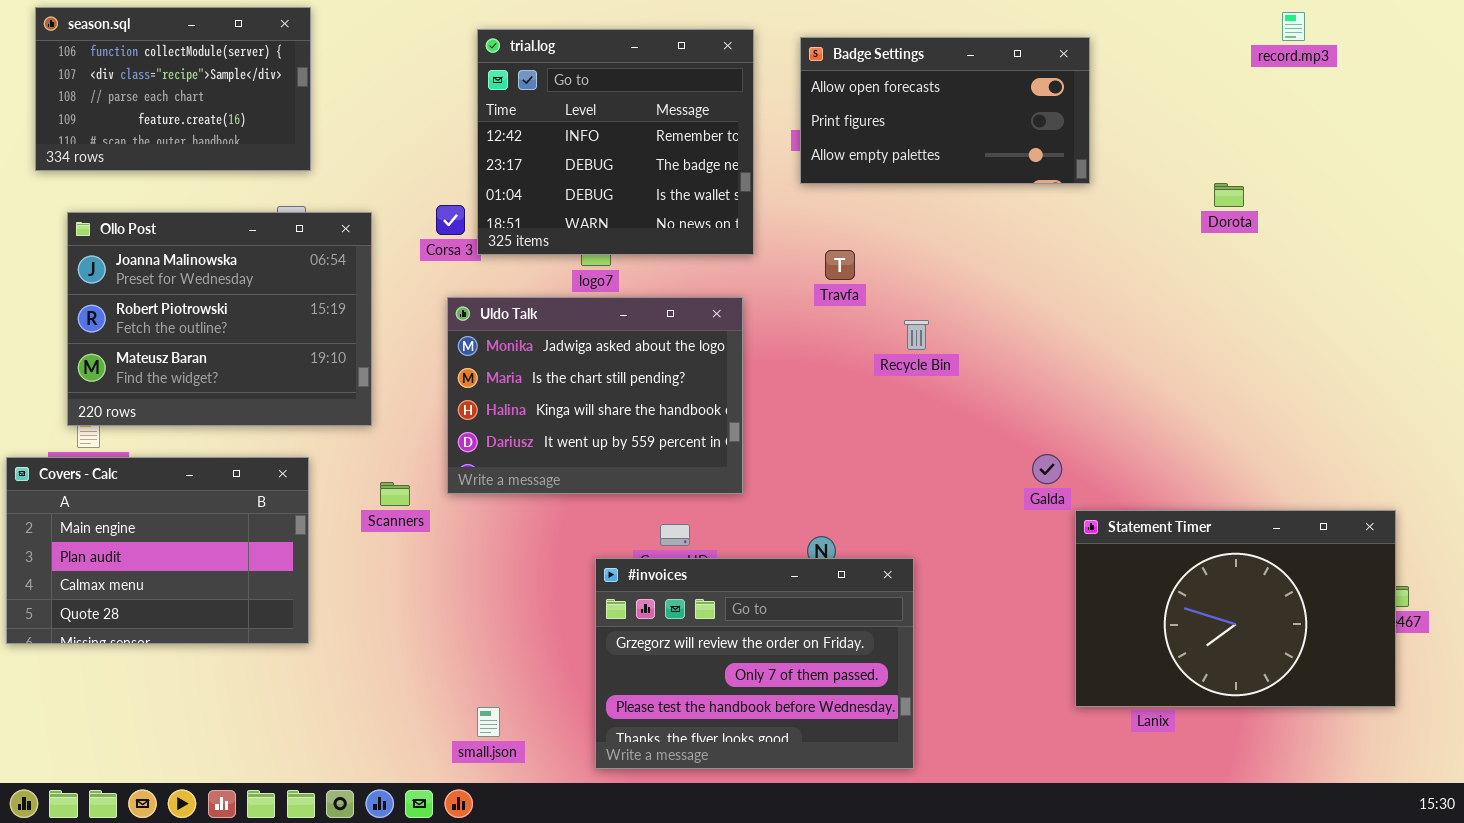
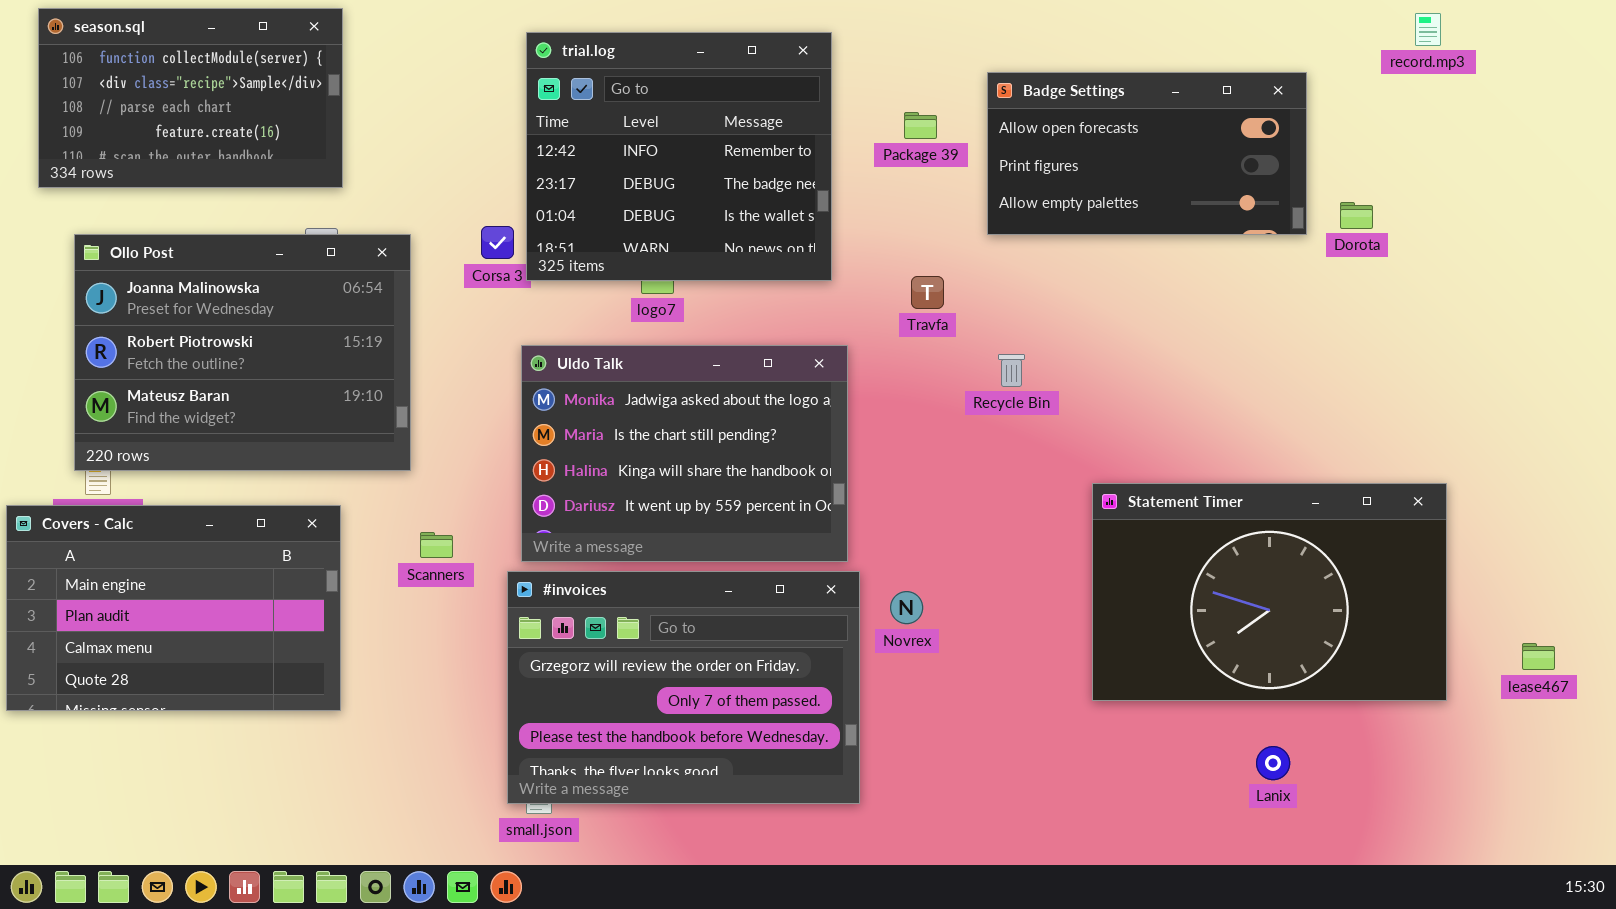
Badge Settings: [800,37,1090,184] -> [987,72,1307,235], moved
Uldo Talk: [447,297,743,494] -> [521,345,848,562], moved
Statement Timer: [1075,510,1396,707] -> [1092,483,1447,701], moved
#invoices: [595,558,914,769] -> [507,571,860,804], moved

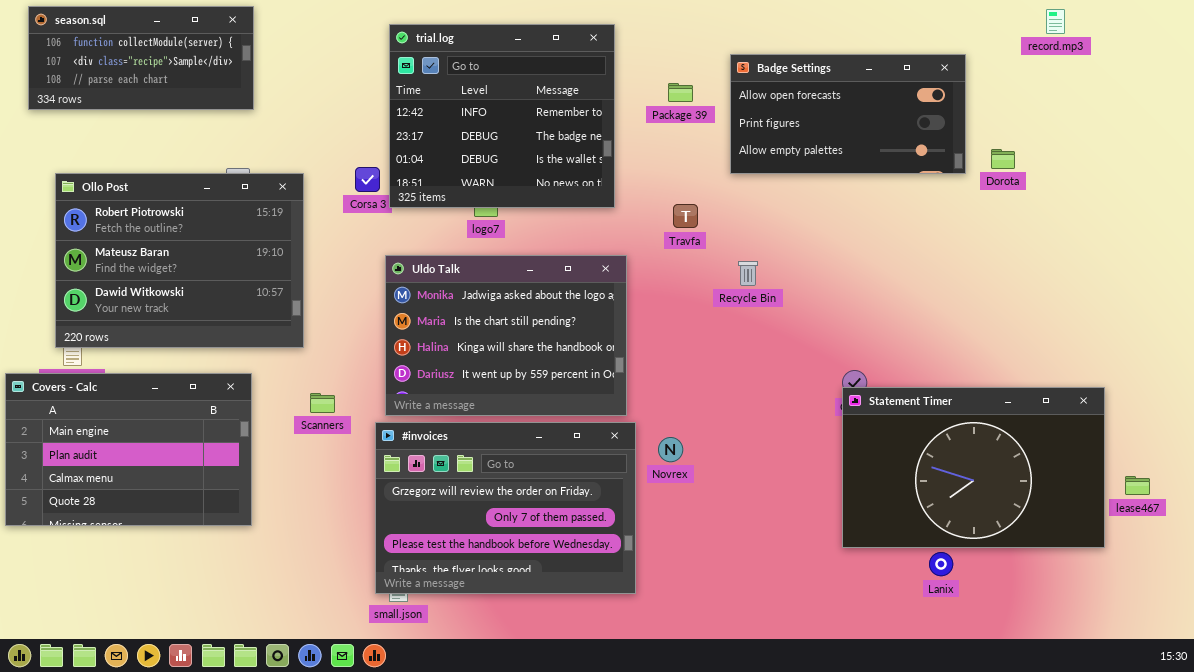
season.sql: [38,8,343,188] -> [28,6,254,110], resized
Ollo Post: [74,234,411,471] -> [55,173,304,348], scrolled down 1 row
Statement Timer: [1092,483,1447,701] -> [842,387,1105,548], moved

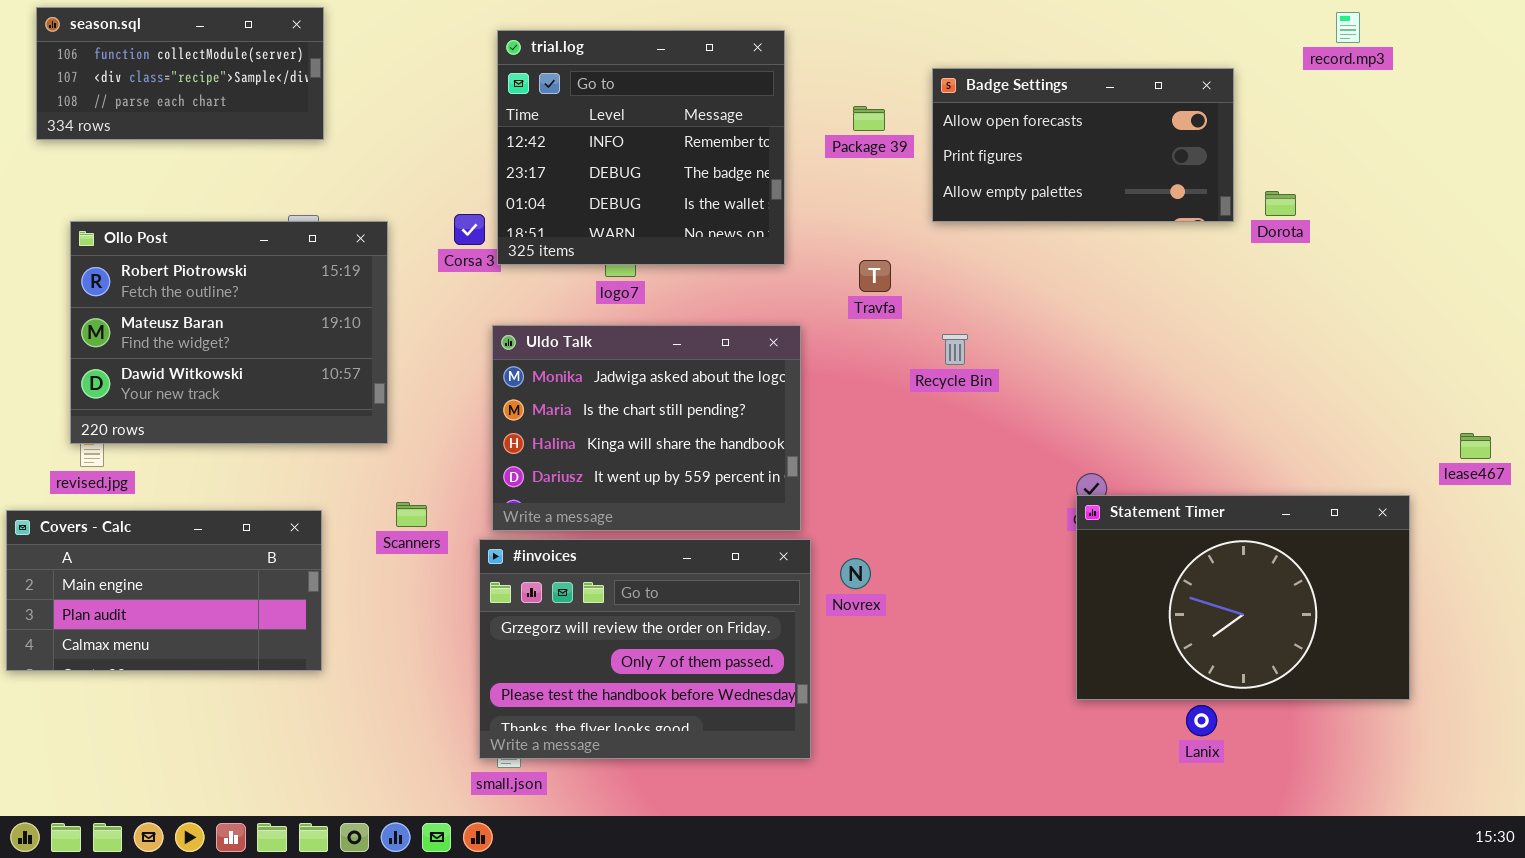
Covers - Calc: [5,373,252,526] -> [6,510,322,671], resized
lease467: [1125,476,1150,495] -> [1460,433,1491,459], moved

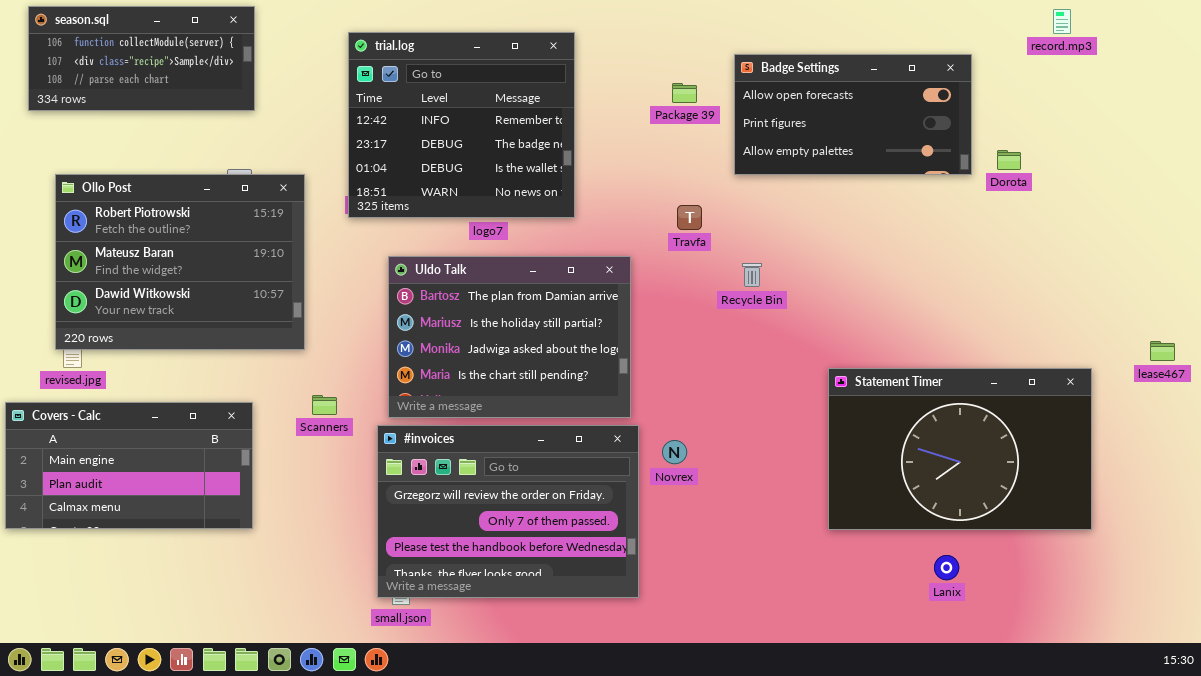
trial.log: [497,30,785,265] -> [348,32,575,218], moved
Uldo Talk: [492,325,801,531] -> [388,256,631,418], scrolled up 2 rows
Statement Timer: [1076,495,1410,700] -> [828,368,1092,530], moved

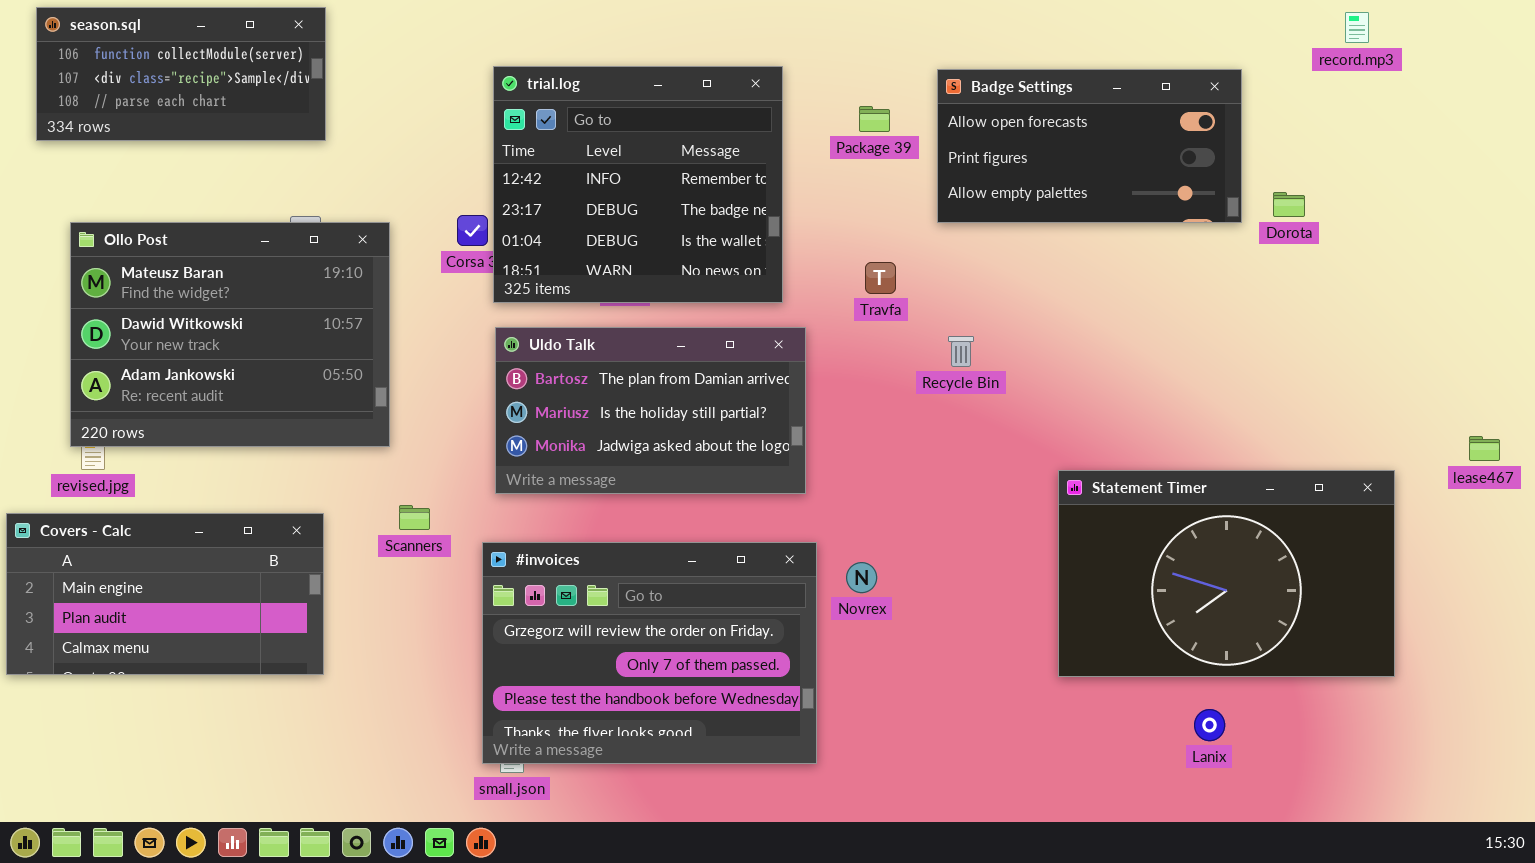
trial.log: [348,32,575,218] -> [493,66,783,303], moved
Ollo Post: [55,174,305,350] -> [70,222,390,447], scrolled down 1 row
Uldo Talk: [388,256,631,418] -> [495,327,806,494], resized

